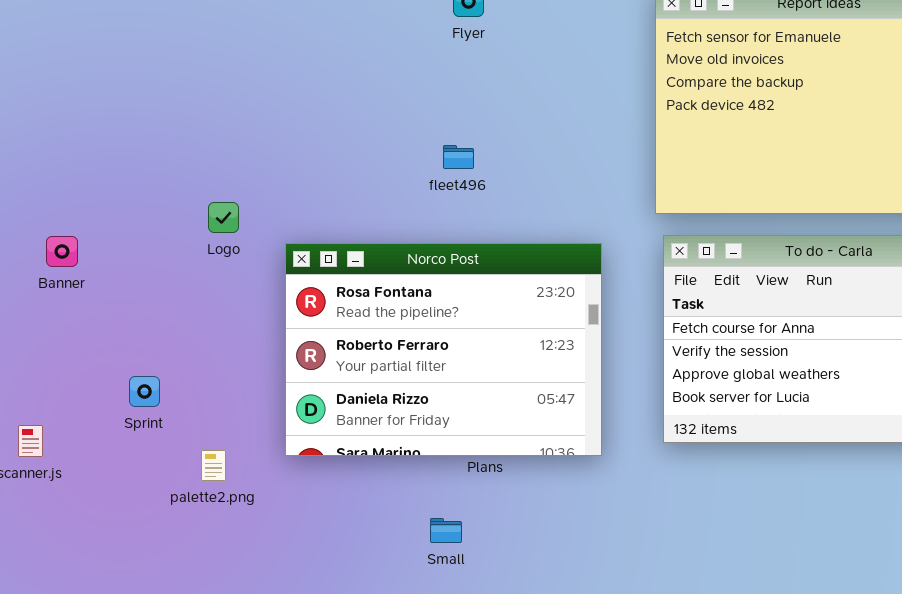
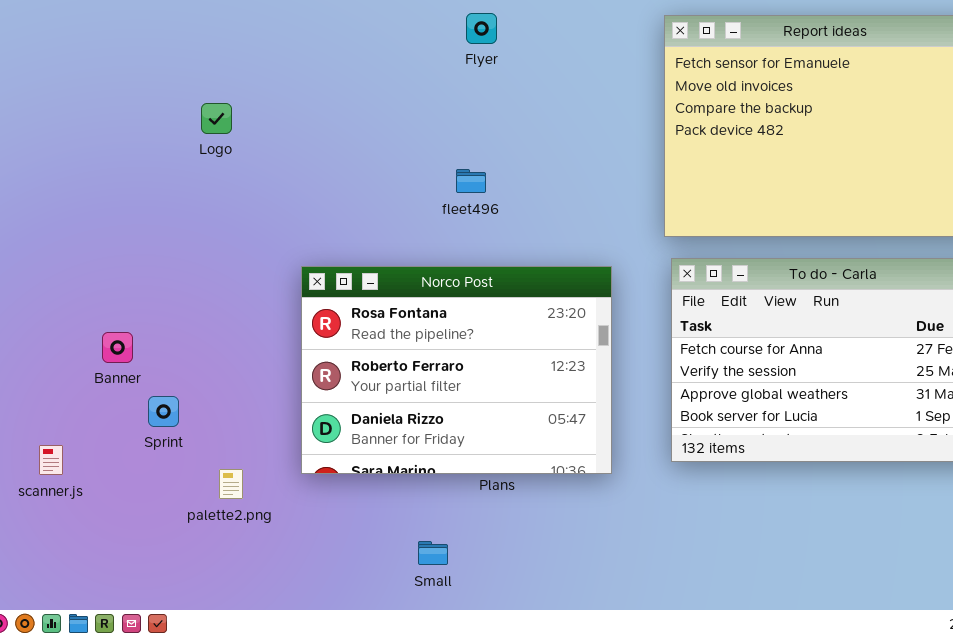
Logo: [208,202,239,233] -> [201,103,232,134], moved
Banner: [46,236,78,267] -> [102,332,133,363], moved
Small: [430,518,462,543] -> [418,541,448,565], moved

